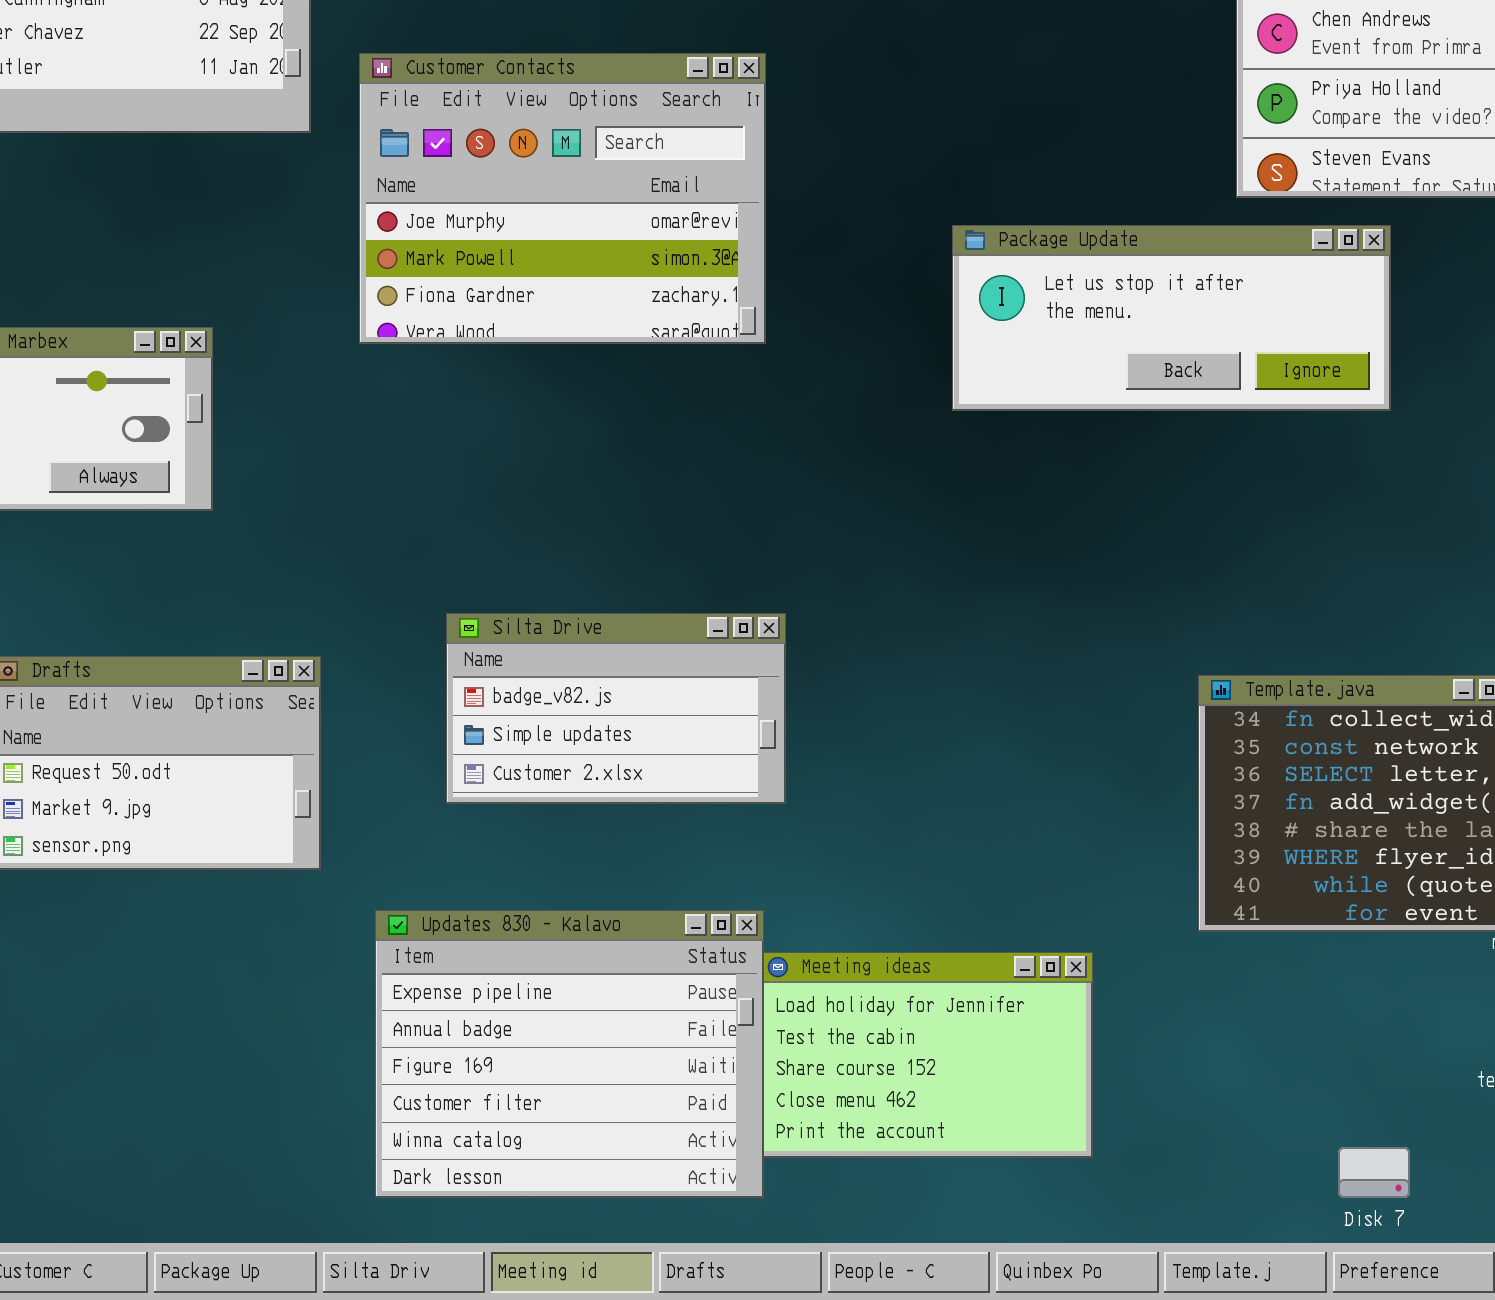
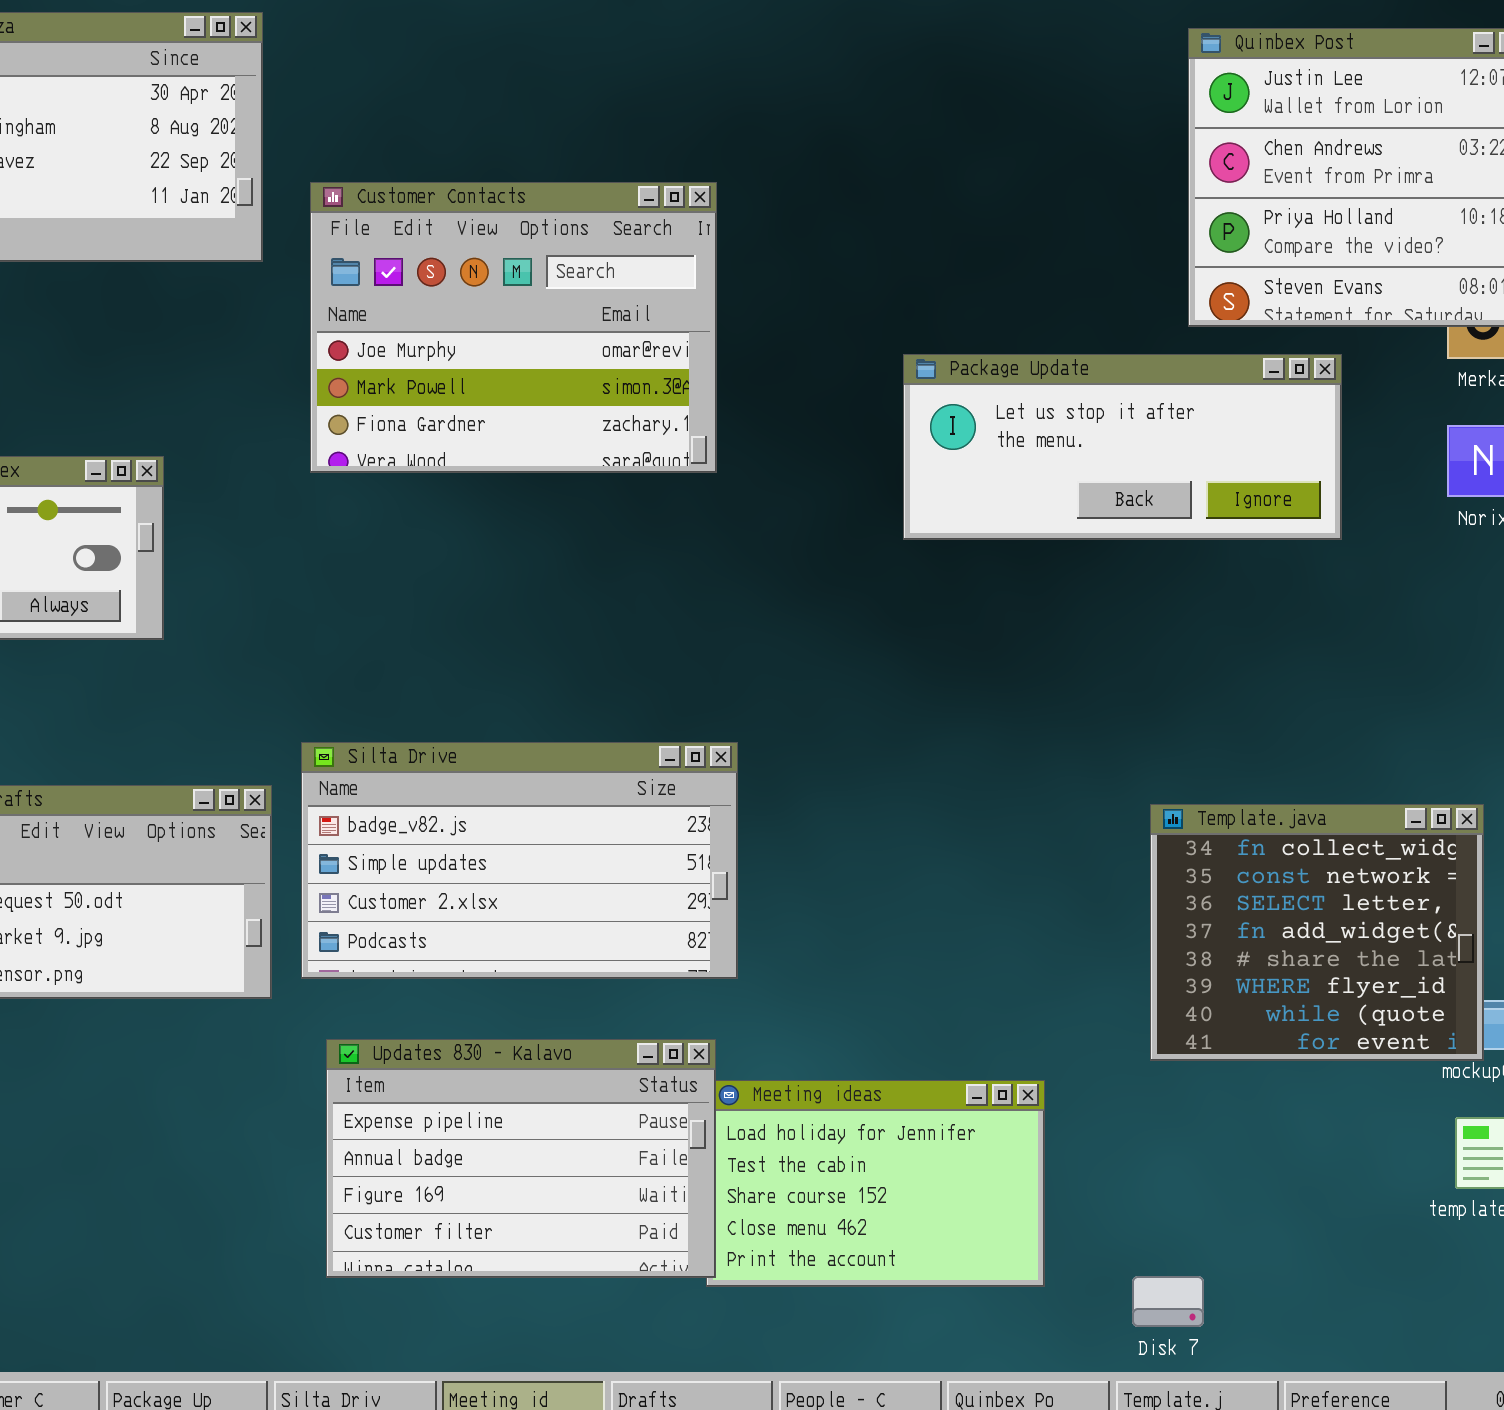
Silta Drive: [446,613,786,804] -> [301,742,738,979], resized
Updates 830 - Kalavo: [375,910,764,1198] -> [326,1039,716,1278], resized
Disk 7: [1338,1147,1410,1198] -> [1132,1276,1204,1327], moved

